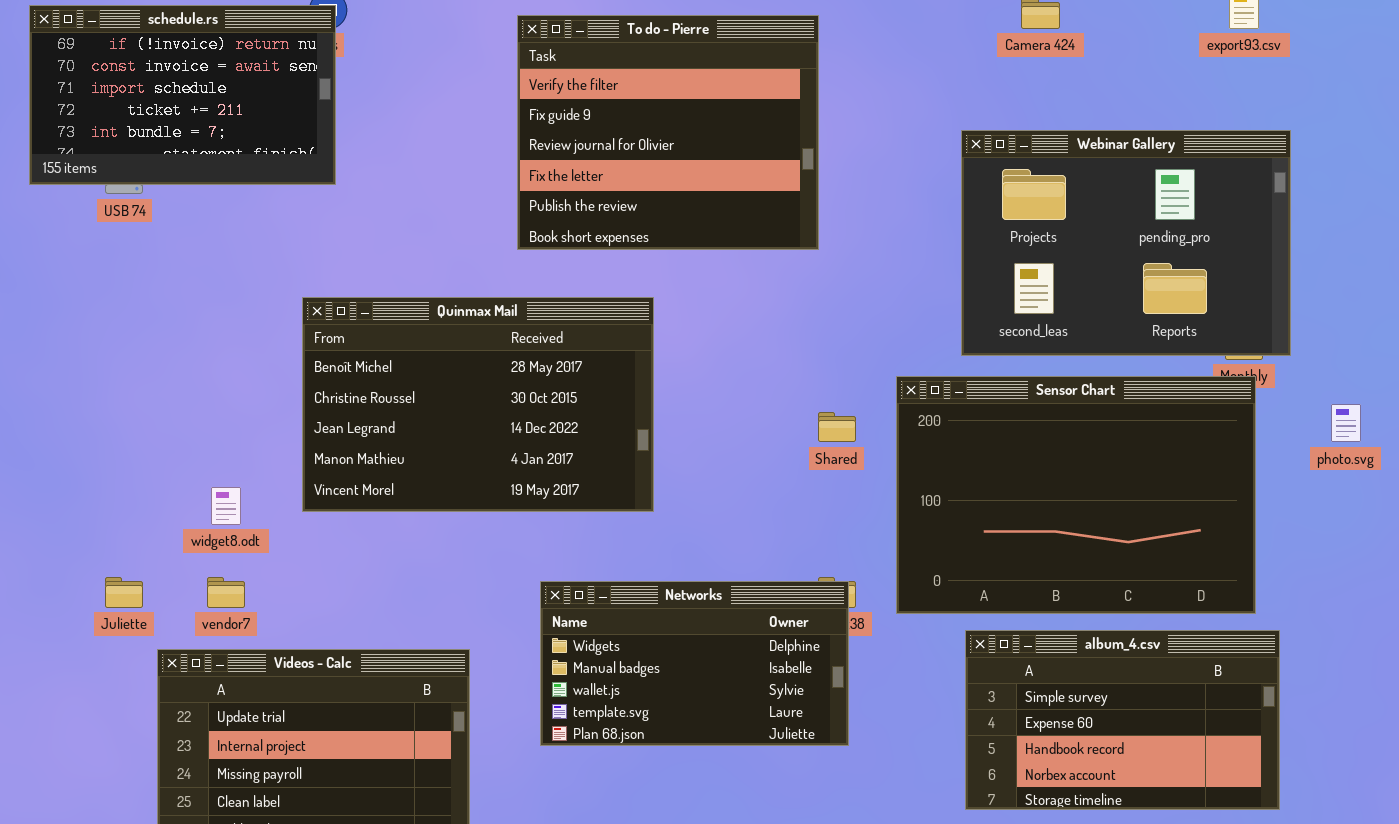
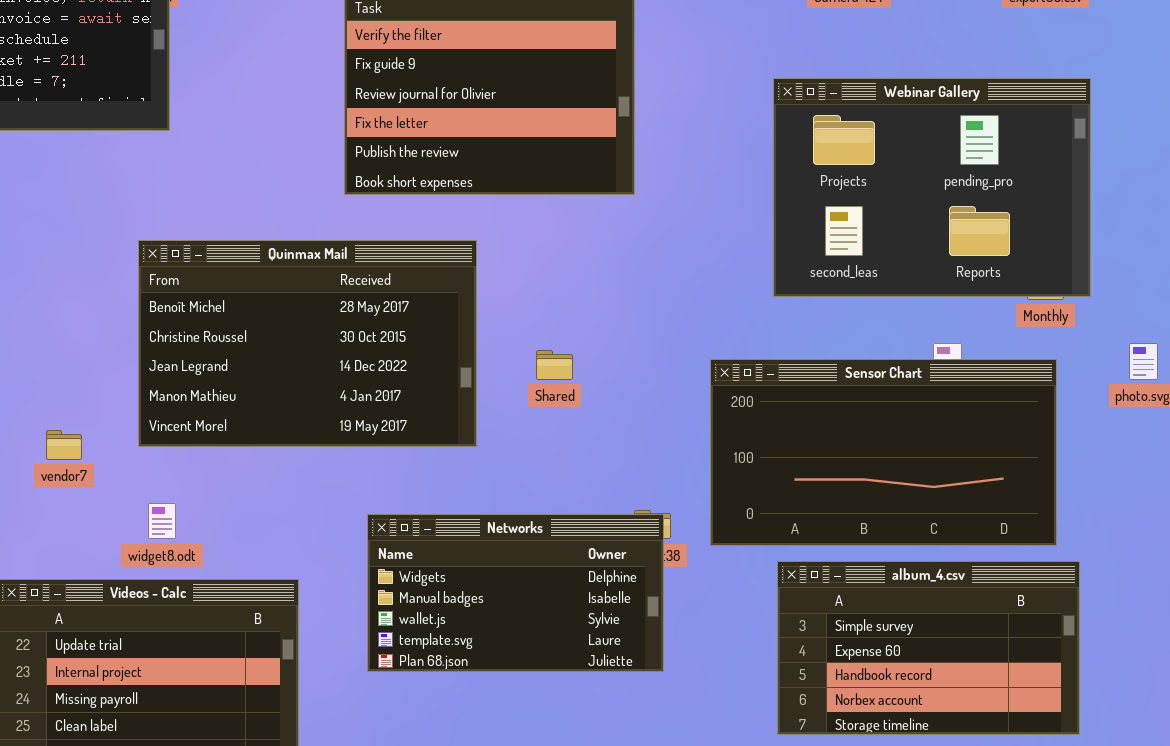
Sensor Chart: [896,376,1256,614] -> [710,359,1057,546], resized
Shared: [818,412,856,442] -> [536,350,573,380], moved
widget8.odt: [211,487,241,525] -> [148,503,176,539], moved
vendor7: [207,577,245,608] -> [46,430,82,460], moved

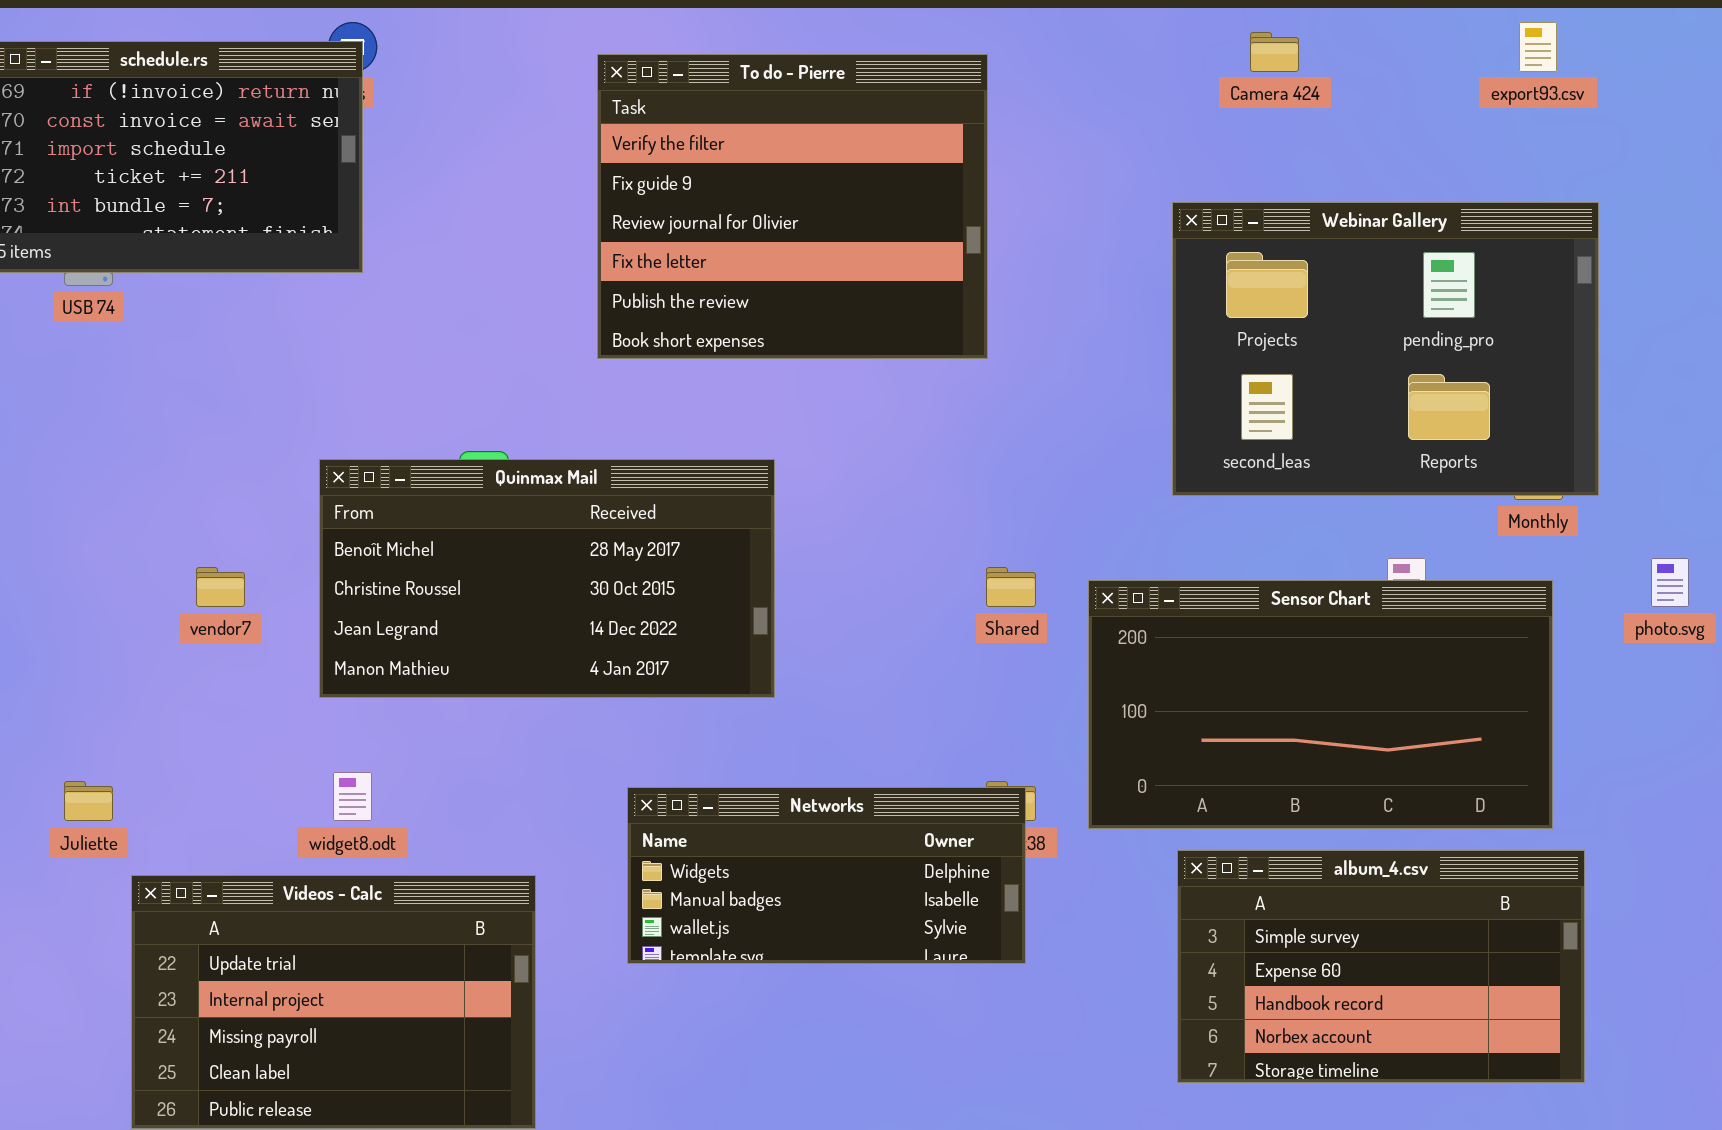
Quinmax Mail: [138,240,477,447] -> [319,459,775,698], resized
Shared: [536,350,573,380] -> [986,567,1036,607], moved
vendor7: [46,430,82,460] -> [196,567,245,607], moved
Networks: [367,514,664,672] -> [627,787,1026,964], resized

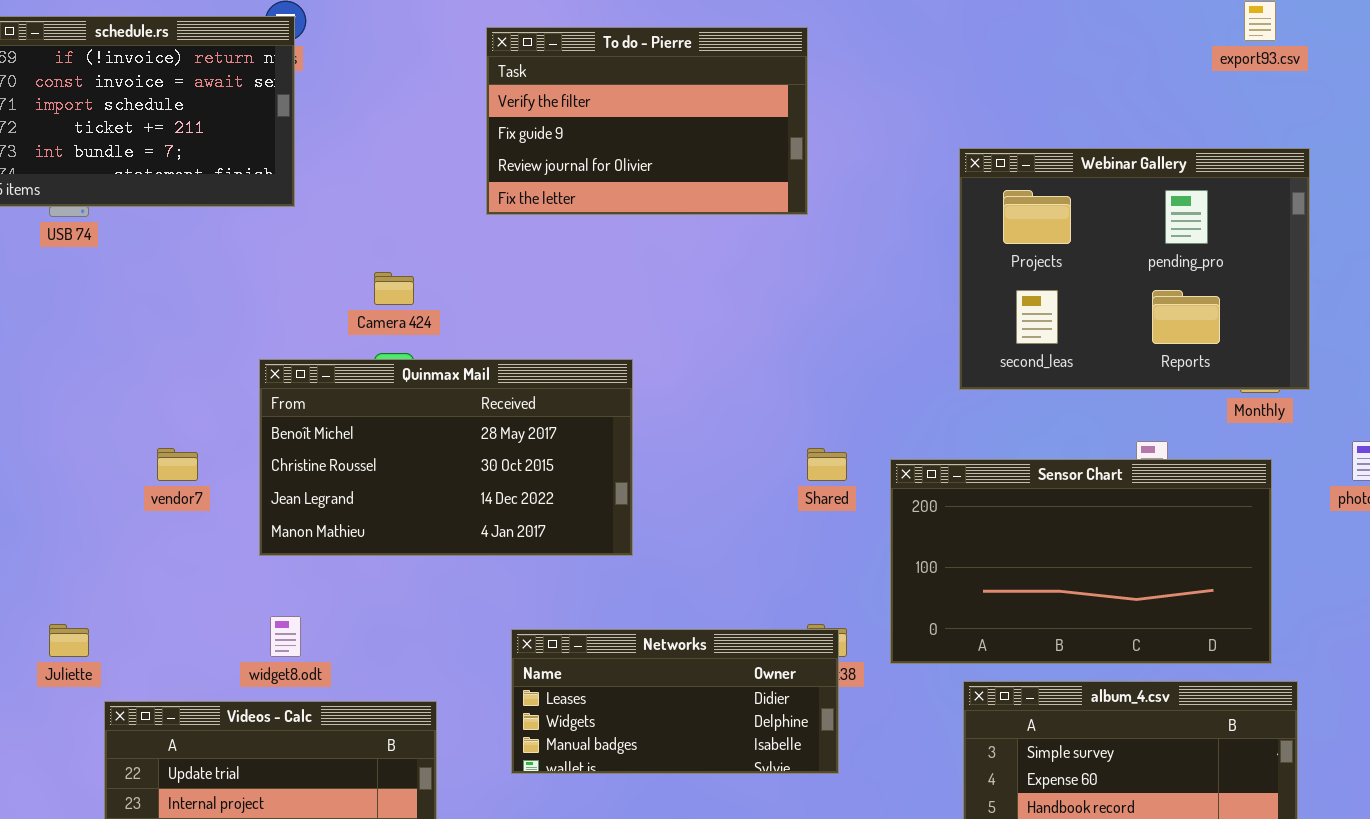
Camera 424: [1250,32,1299,72] -> [374,272,414,305], moved
To do - Pierre: [597,54,988,359] -> [486,27,808,215], resized
Networks: [627,787,1026,964] -> [511,629,839,774], scrolled up 1 row

